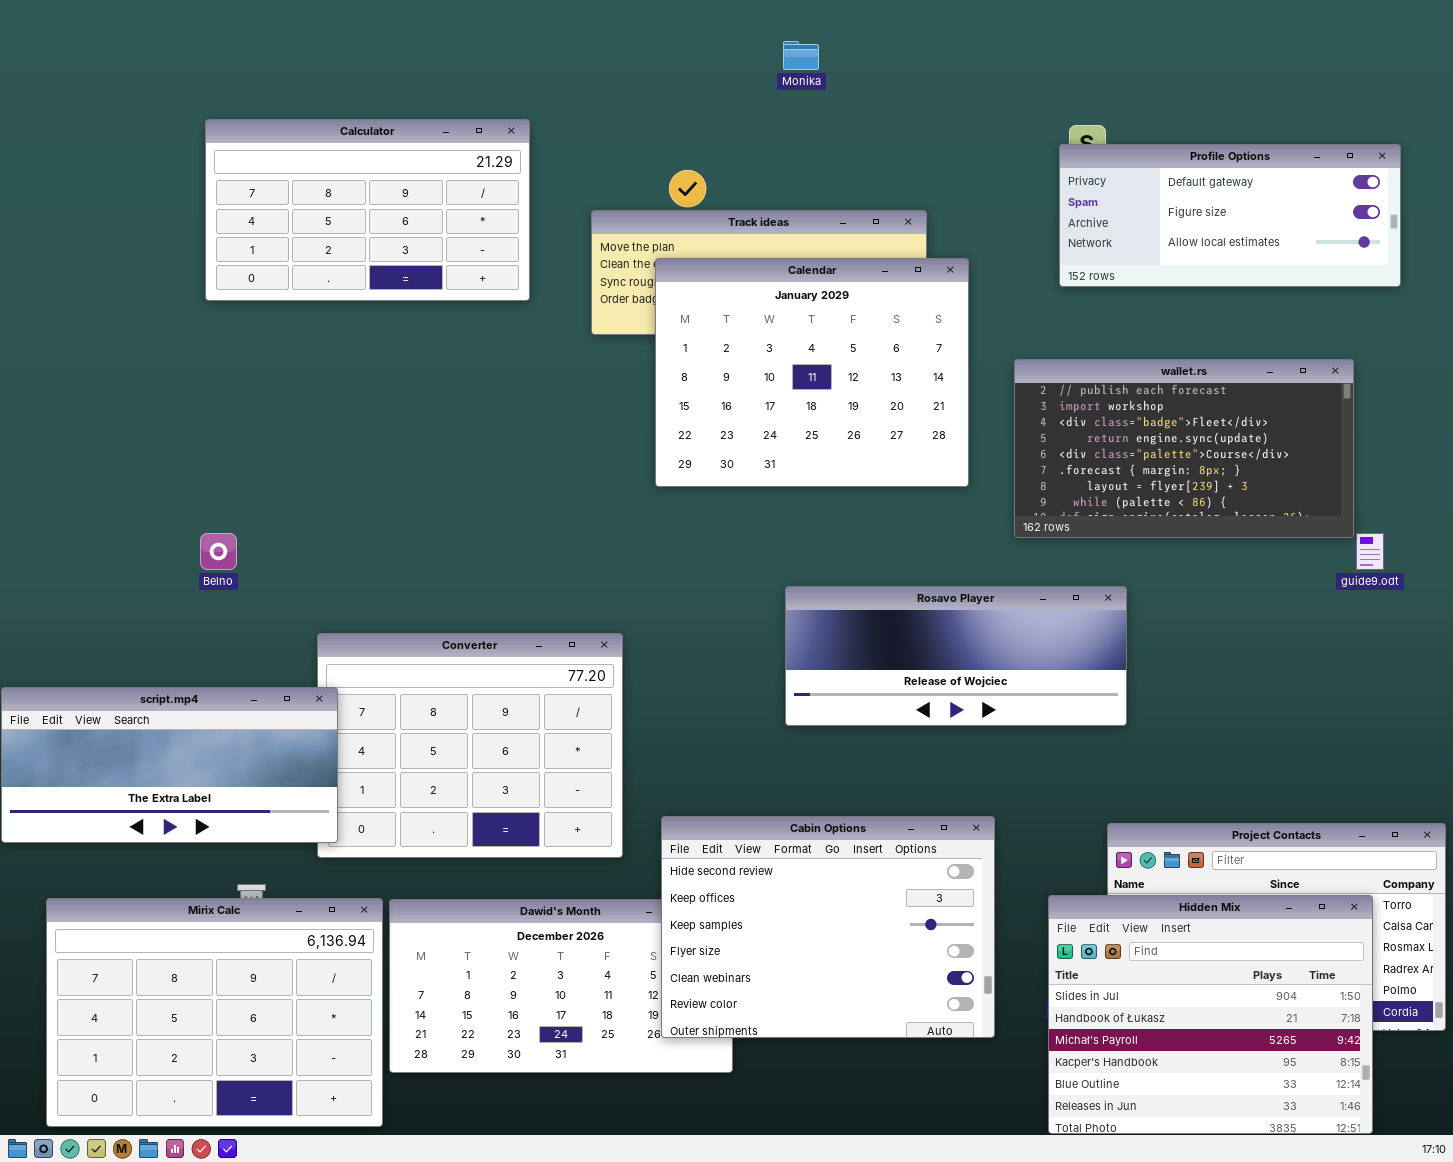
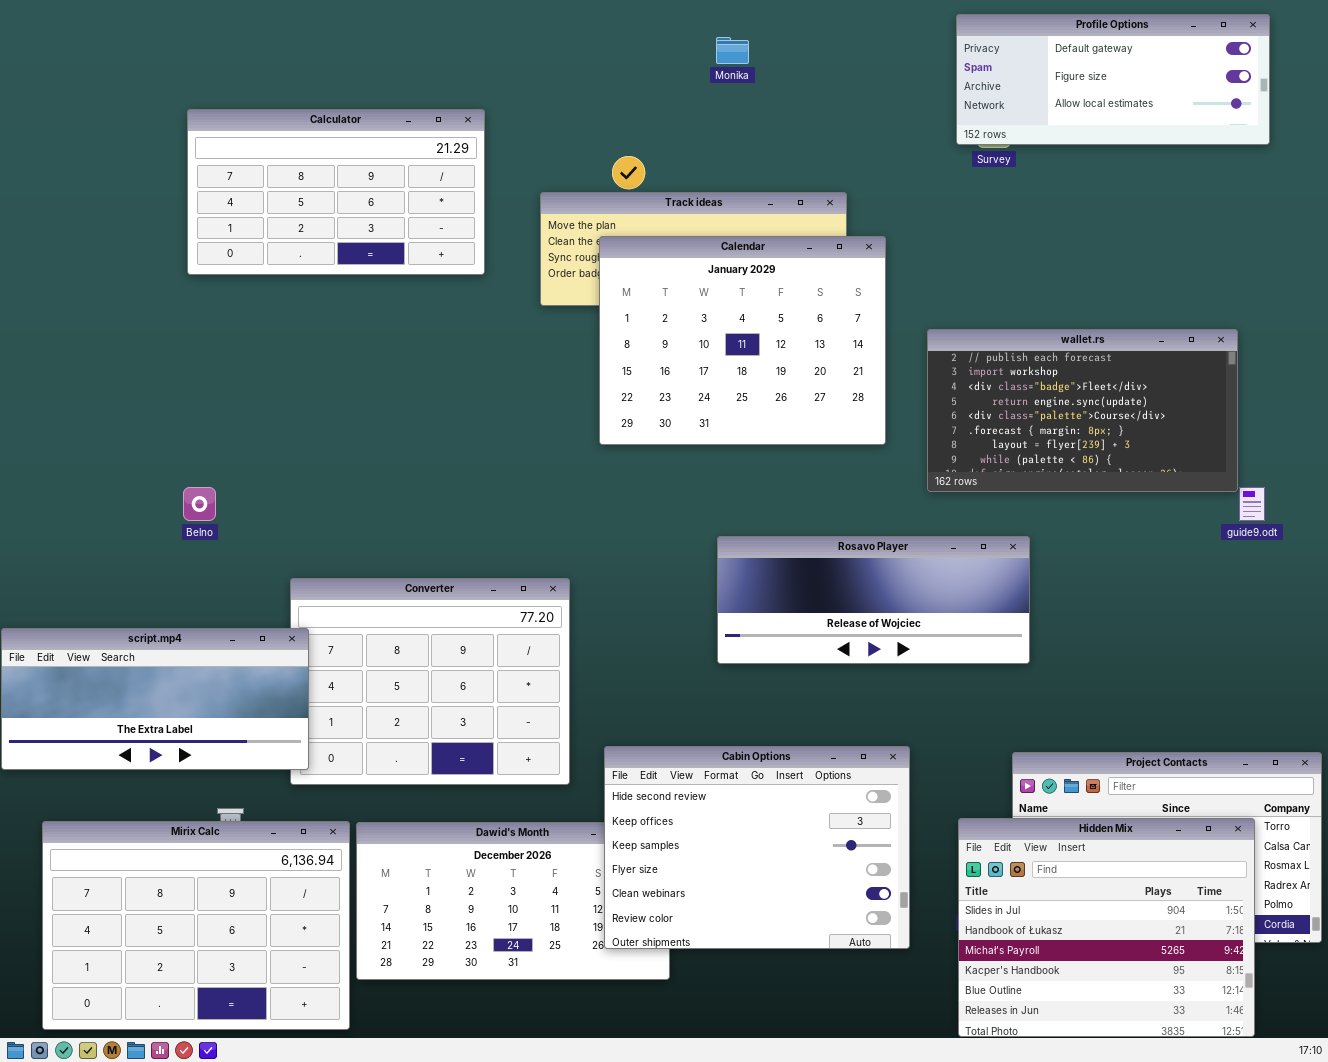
Profile Options: [1059,144,1401,287] -> [956,14,1270,145], moved

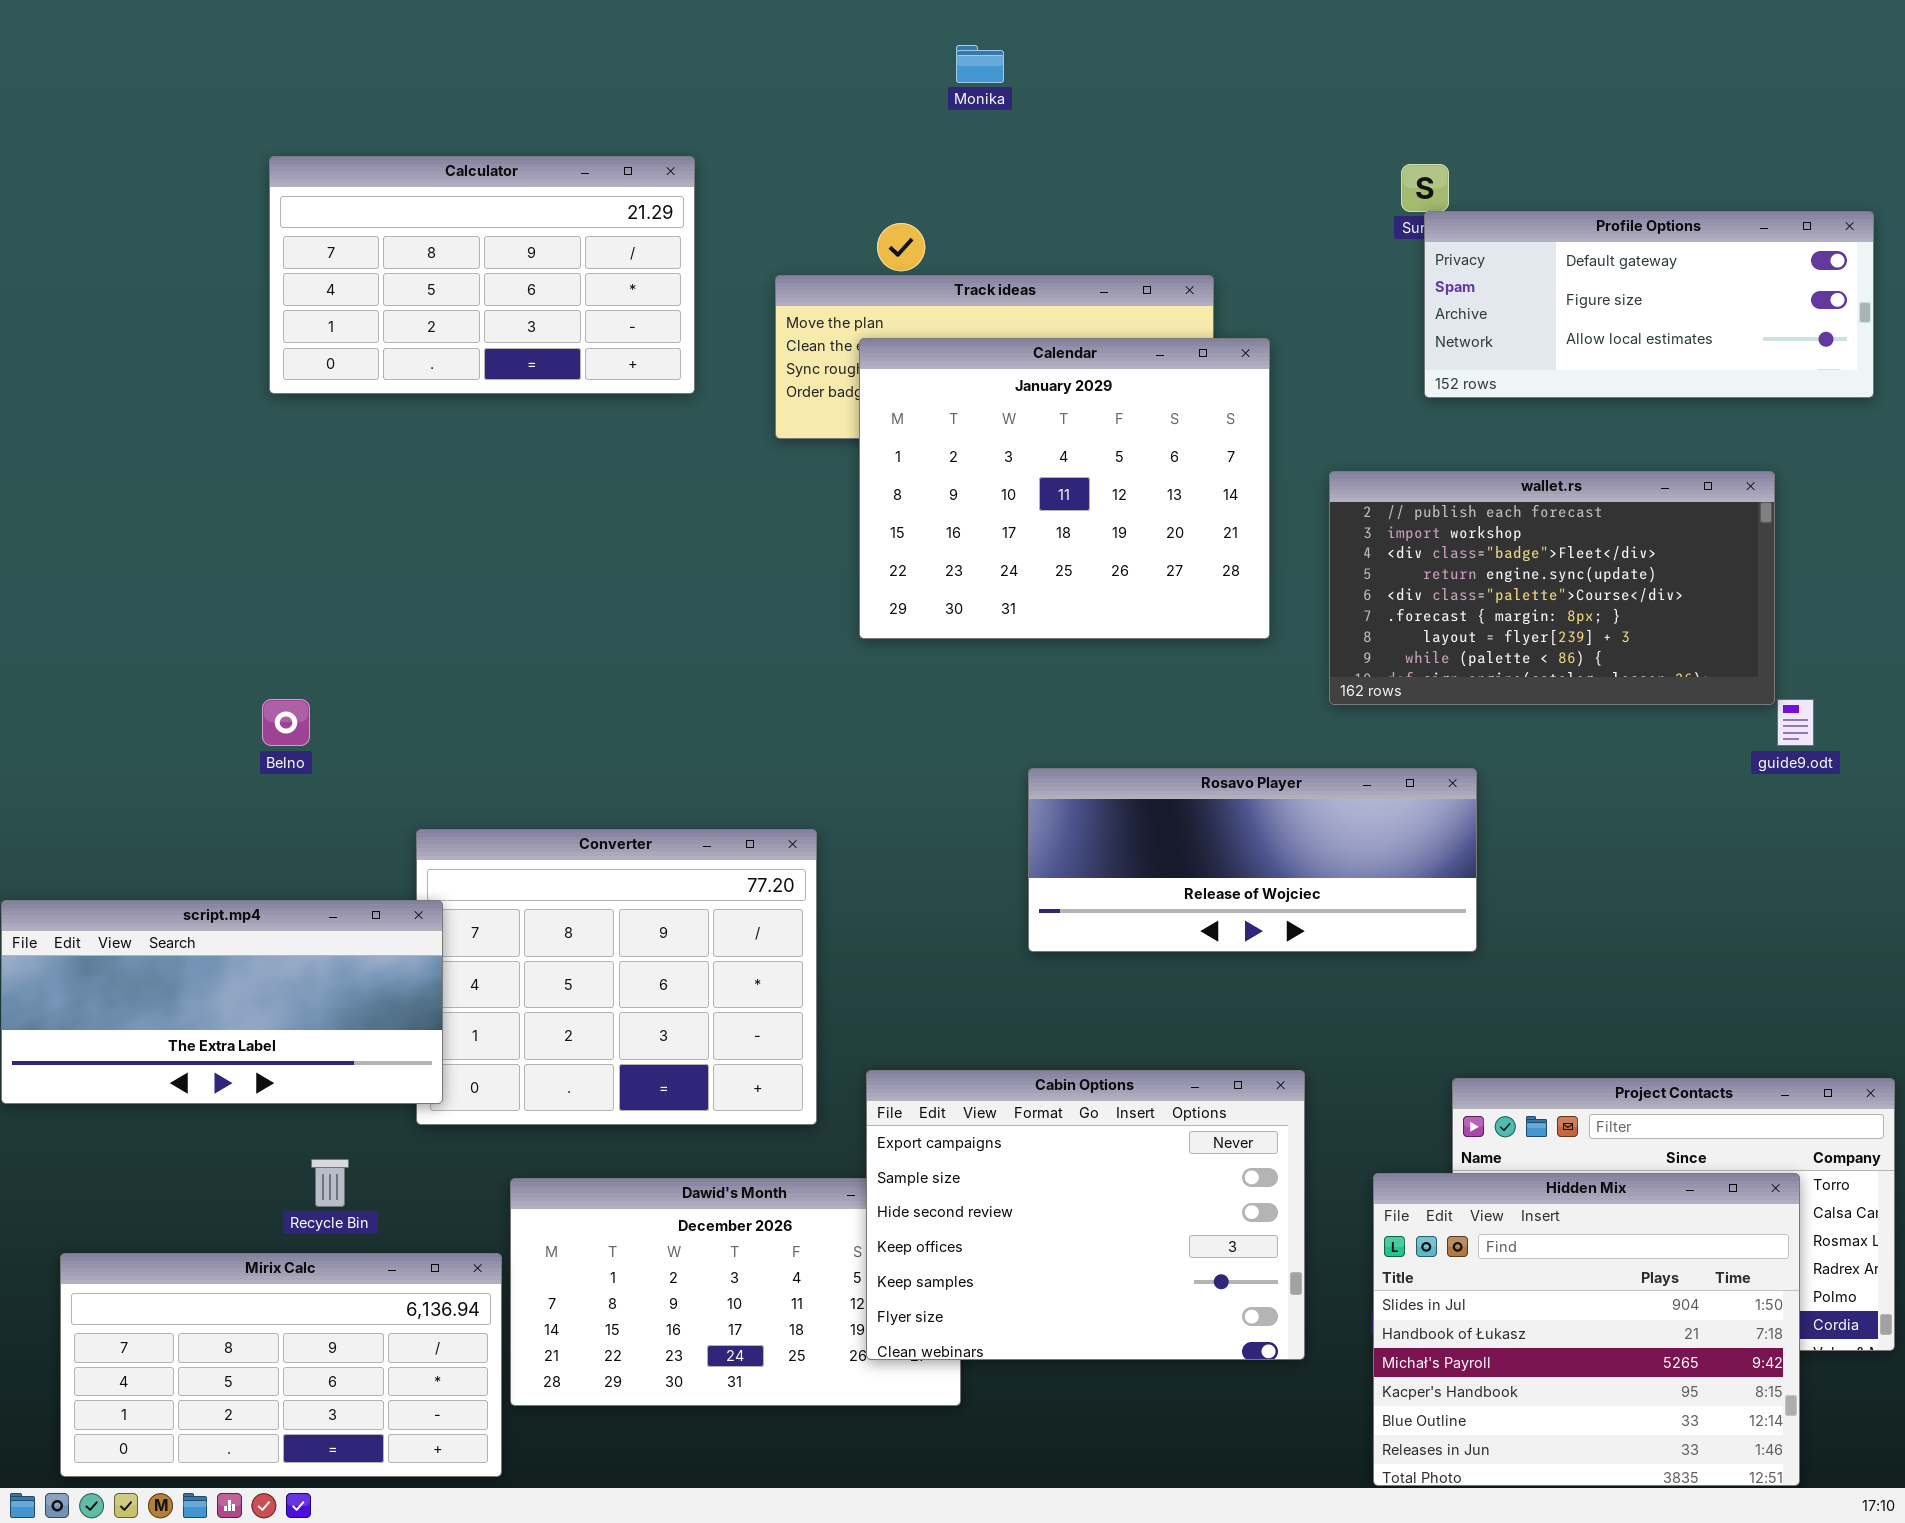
Profile Options: [956,14,1270,145] -> [1424,211,1874,398], moved
Monika: [716,37,749,64] -> [956,45,1004,83], moved
Cabin Options: [604,746,910,949] -> [866,1070,1305,1360], scrolled up 2 rows
Mirix Calc: [42,821,350,1030] -> [60,1253,502,1477], resized

